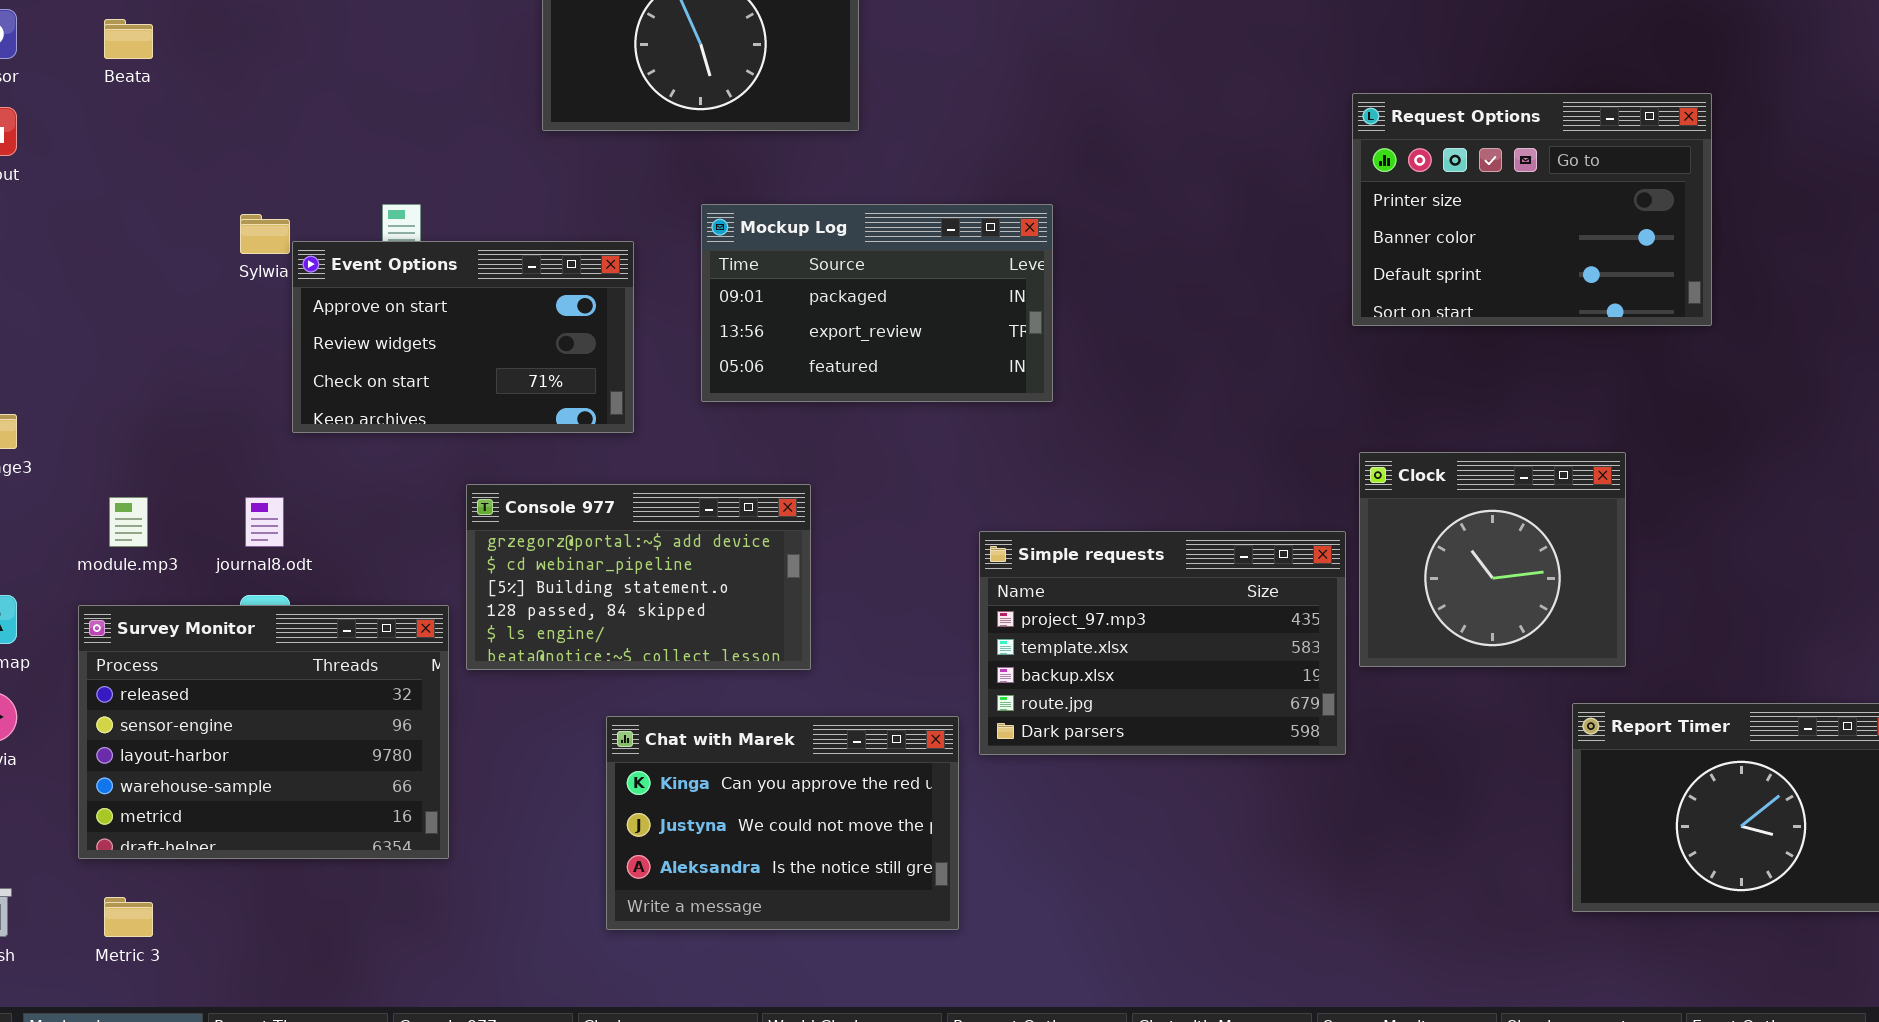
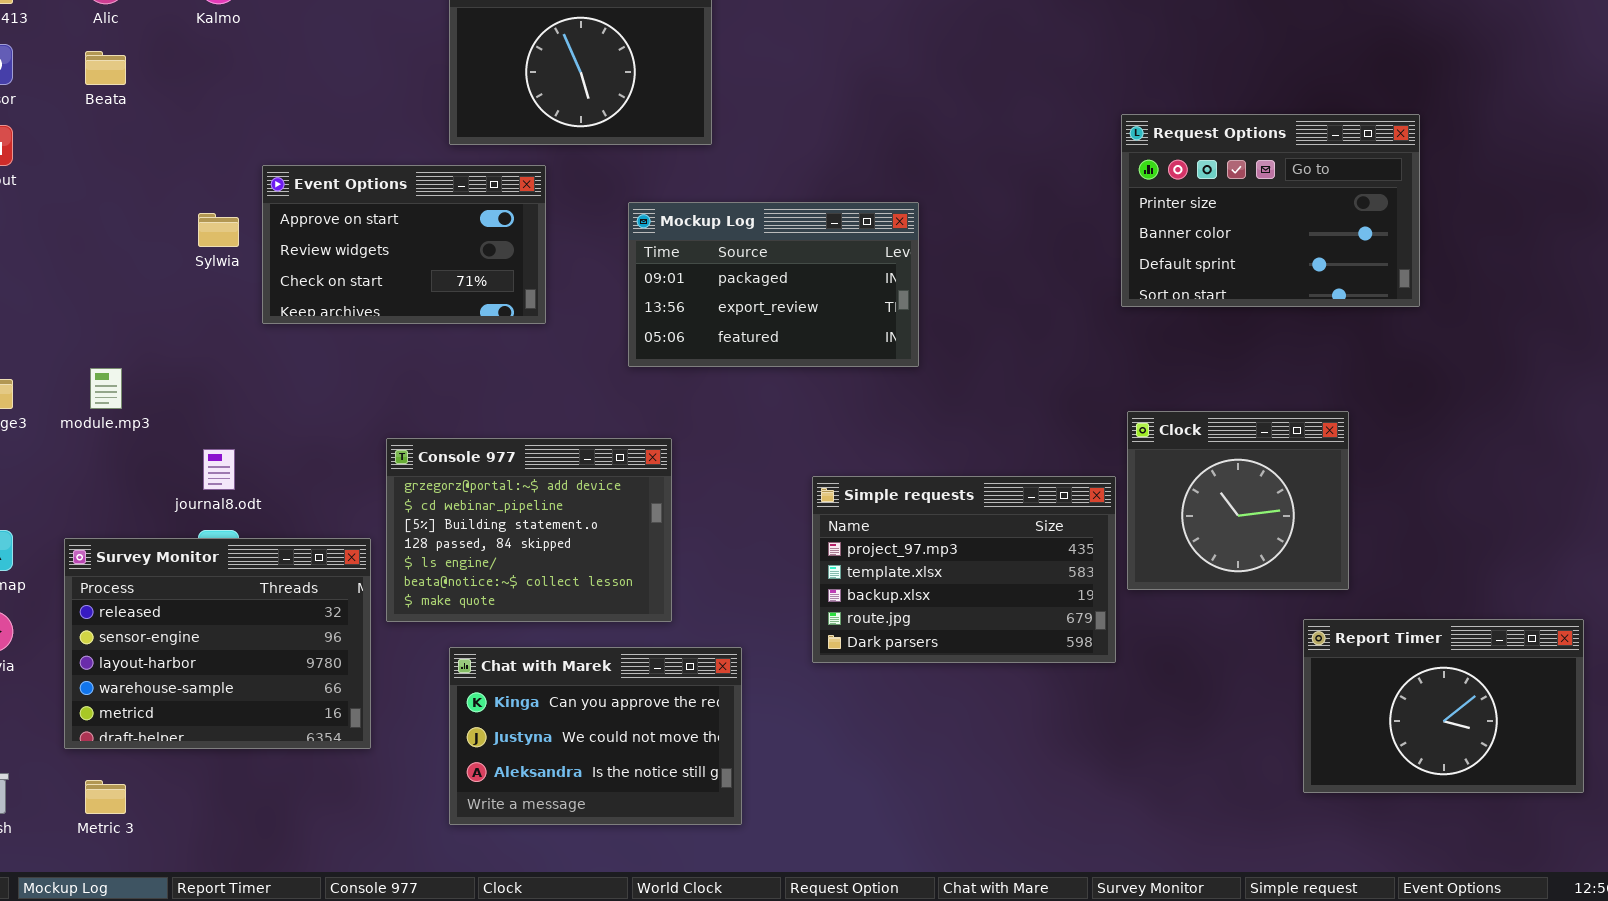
Mockup Log: [701,204,1053,402] -> [628,202,919,367], moved
Event Options: [292,241,634,433] -> [262,165,546,324], moved
Console 977: [466,484,811,670] -> [386,438,672,622], resized
module.mp3: [109,497,148,547] -> [90,368,122,409], moved
Chat with Marek: [606,716,959,930] -> [449,647,742,825], moved

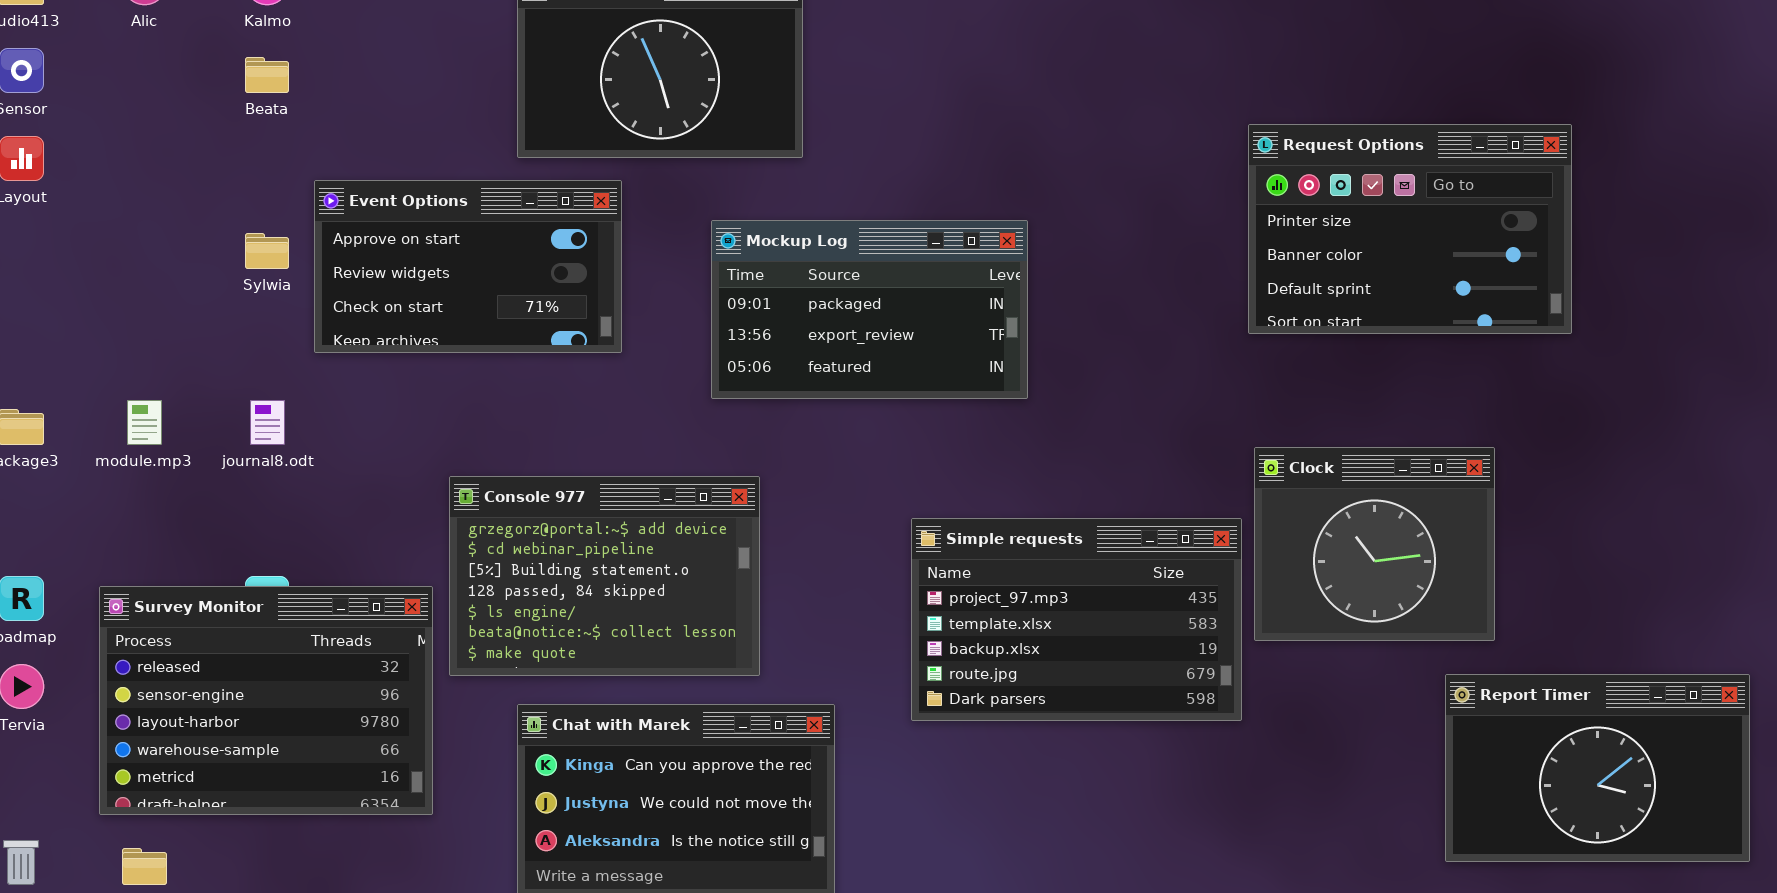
Beata: [85,51,126,85] -> [245,57,289,93], moved
journal8.odt: [203,449,235,490] -> [250,400,285,445], moved

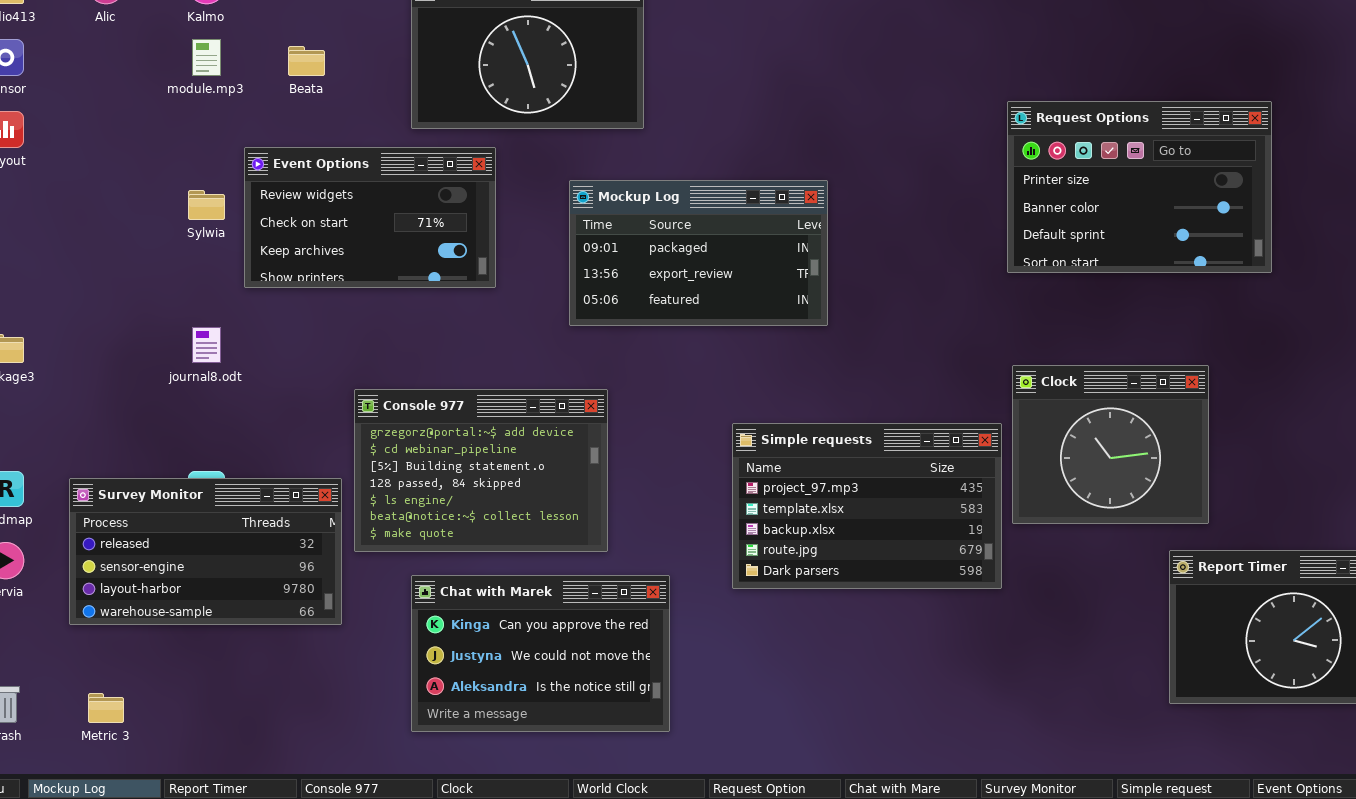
Beata: [245,57,289,93] -> [288,46,325,76], moved
Event Options: [314,180,622,353] -> [244,147,496,288], scrolled down 1 row
module.mp3: [127,400,162,445] -> [192,39,221,76], moved
Survey Monitor: [99,586,433,815] -> [69,478,342,625], resized

